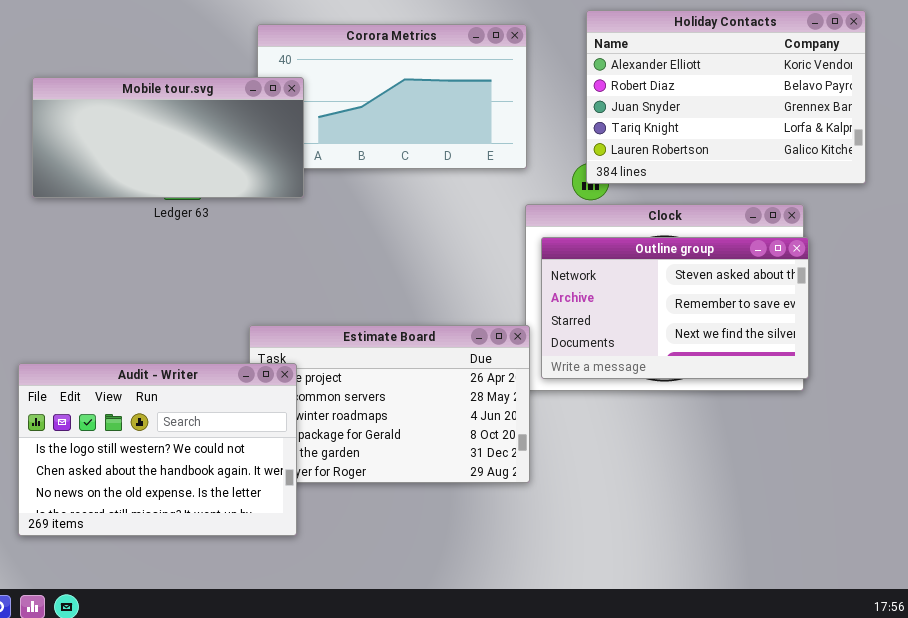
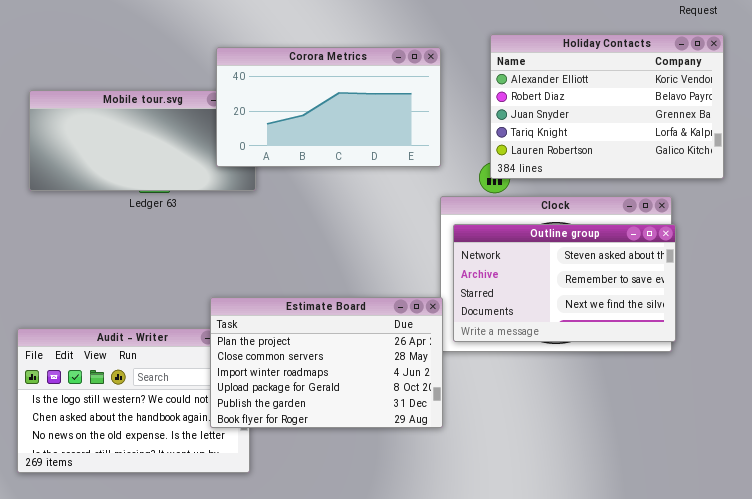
Corora Metrics: [257,24,527,169] -> [216,47,441,167], raised
Estimate Board: [249,325,530,483] -> [210,297,443,428], raised

